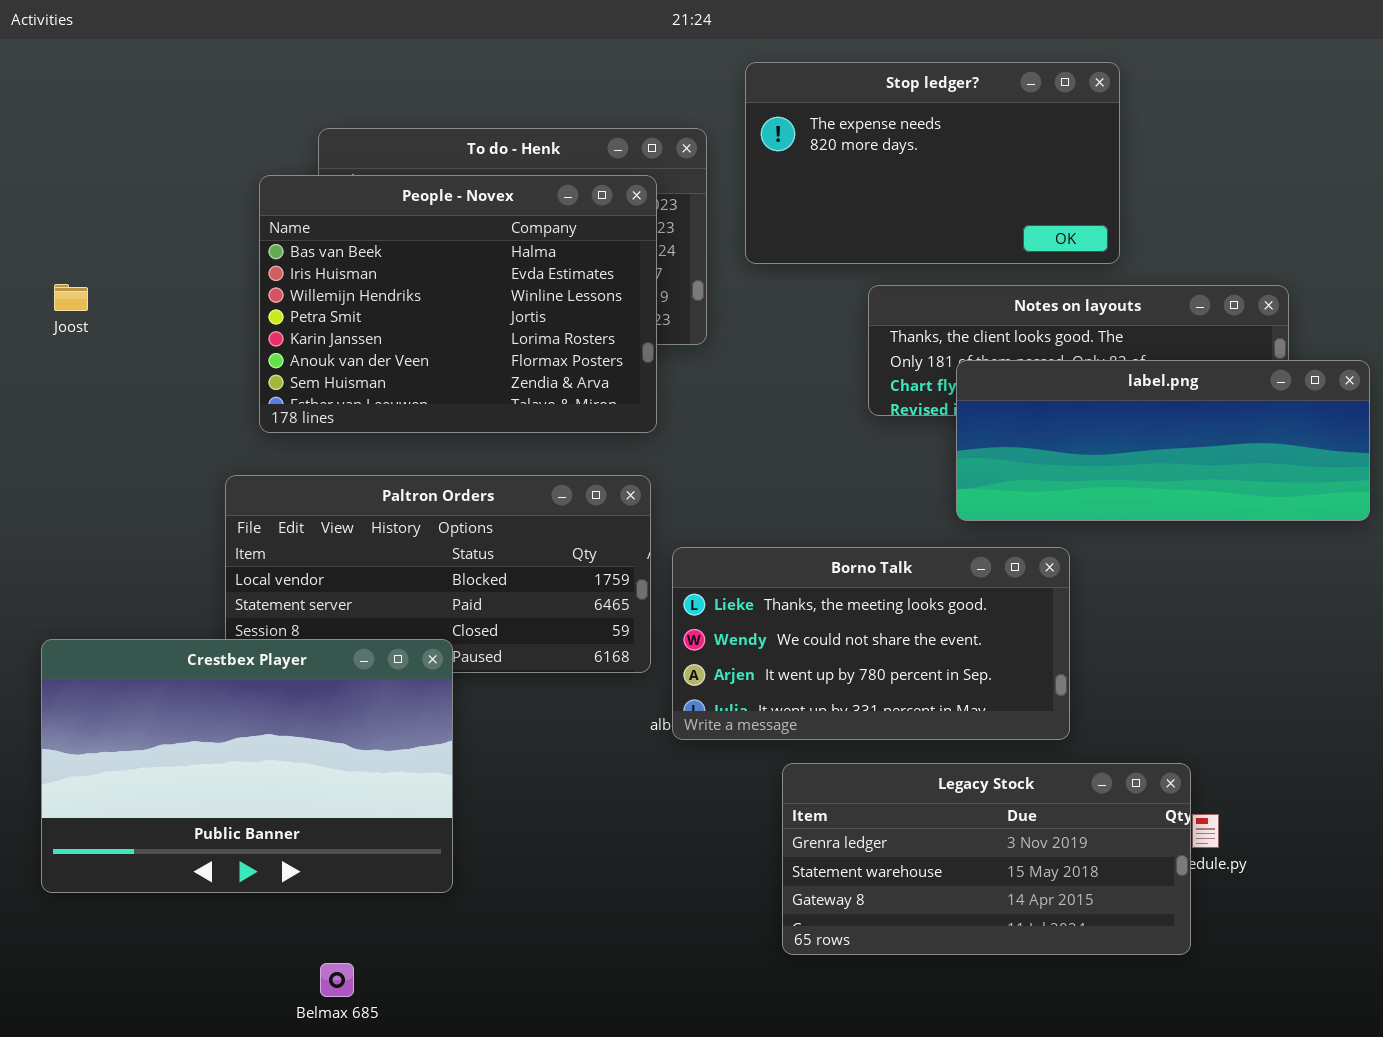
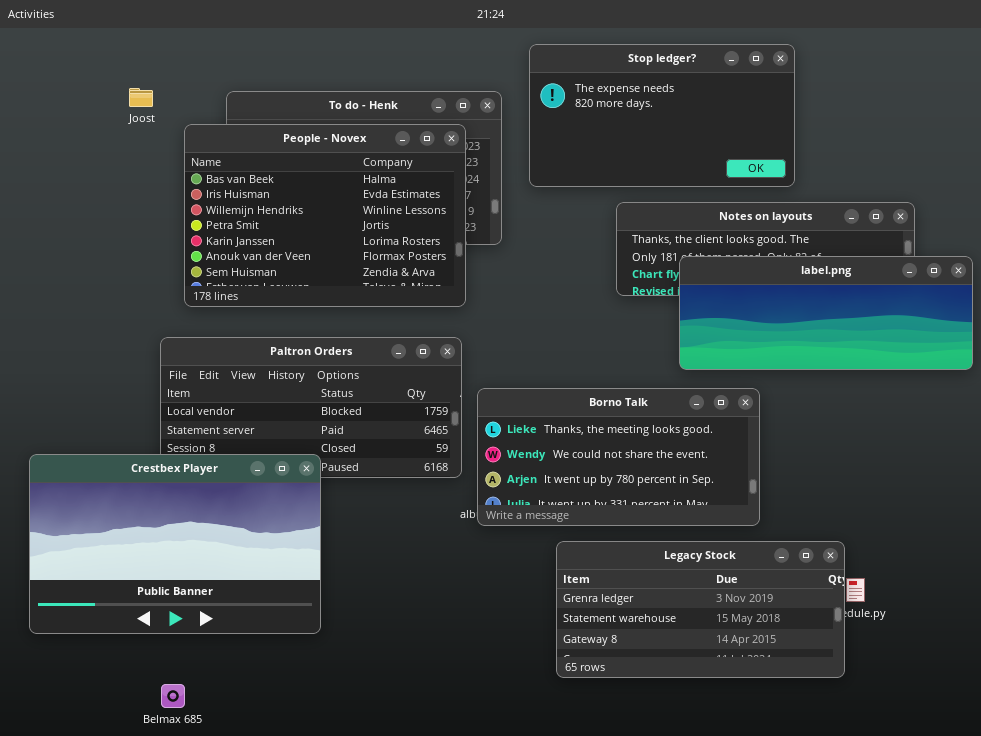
Joost: [54,284,88,311] -> [129,88,153,107], moved
Belmax 685: [320,963,354,997] -> [161,684,185,708], moved

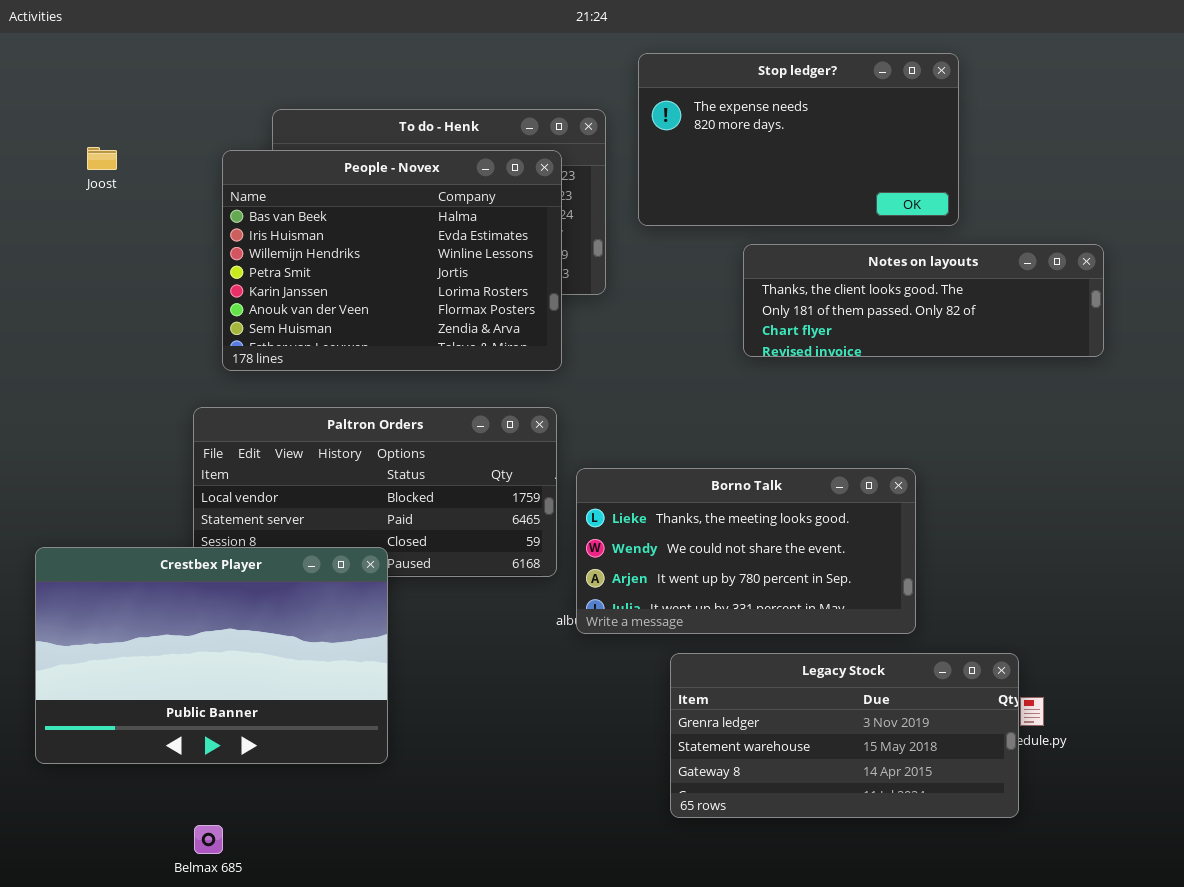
Joost: [129,88,153,107] -> [87,147,117,170], moved
label.png: [679,256,973,370] -> none, closed

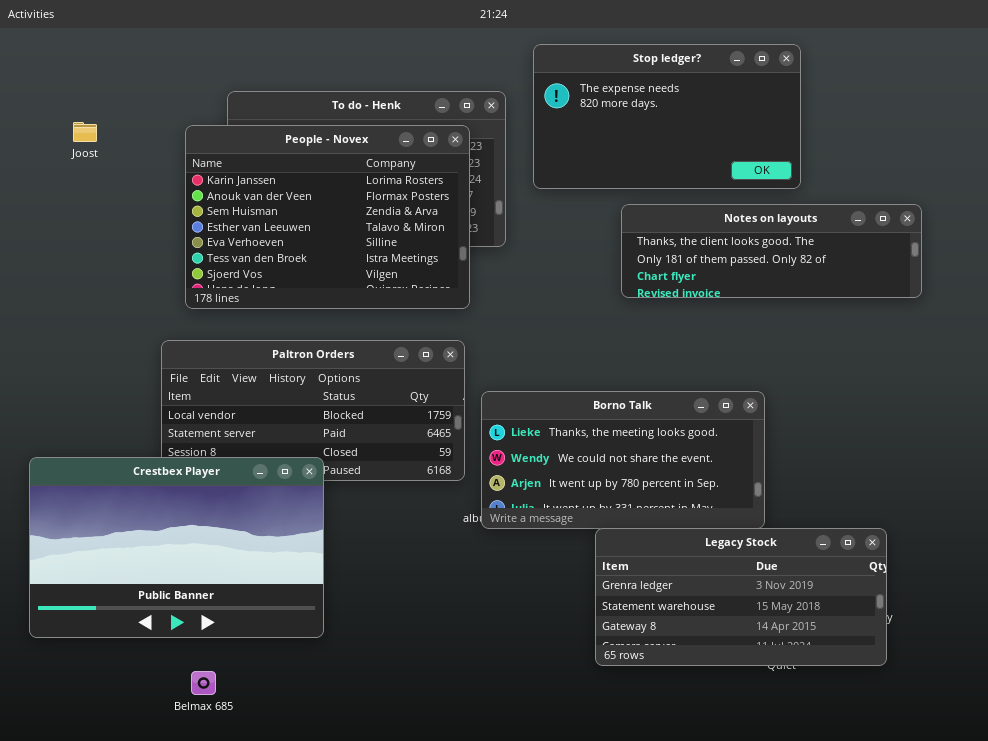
People - Novex: [222,150,562,371] -> [185,125,470,309], scrolled down 4 rows
Legacy Stock: [670,653,1019,818] -> [595,528,887,666], moved
Belmax 685: [194,825,223,854] -> [191,671,216,695], moved

